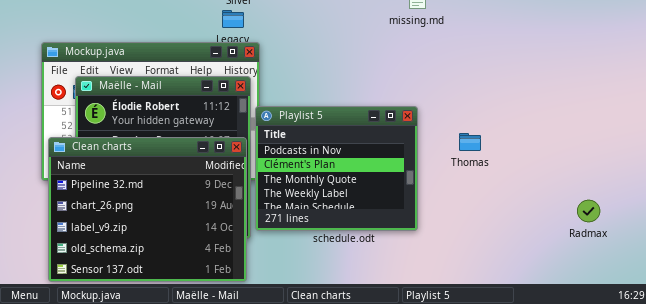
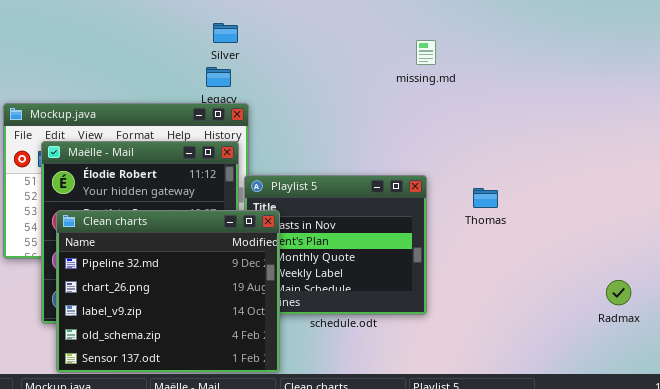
Thomas: [459,133,481,151] -> [473,188,498,208], moved
Clean charts: [48,137,247,282] -> [56,210,280,373], moved

